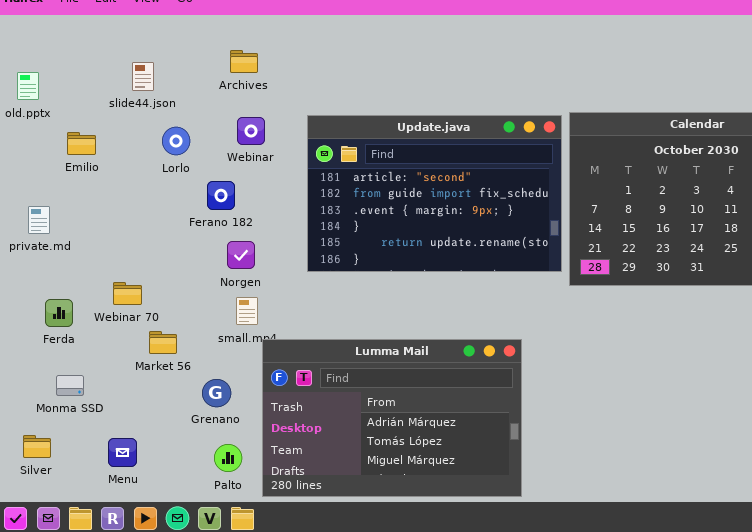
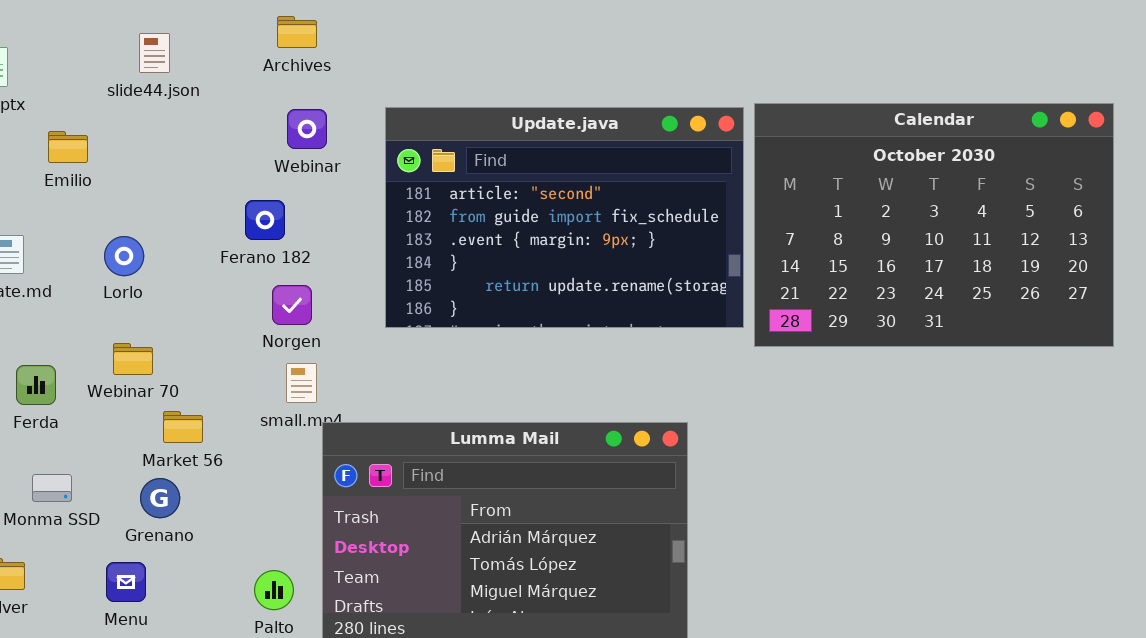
Lorlo: [162,127,190,155] -> [104,236,144,276], moved
Grenano: [202,379,231,407] -> [140,478,180,518], moved

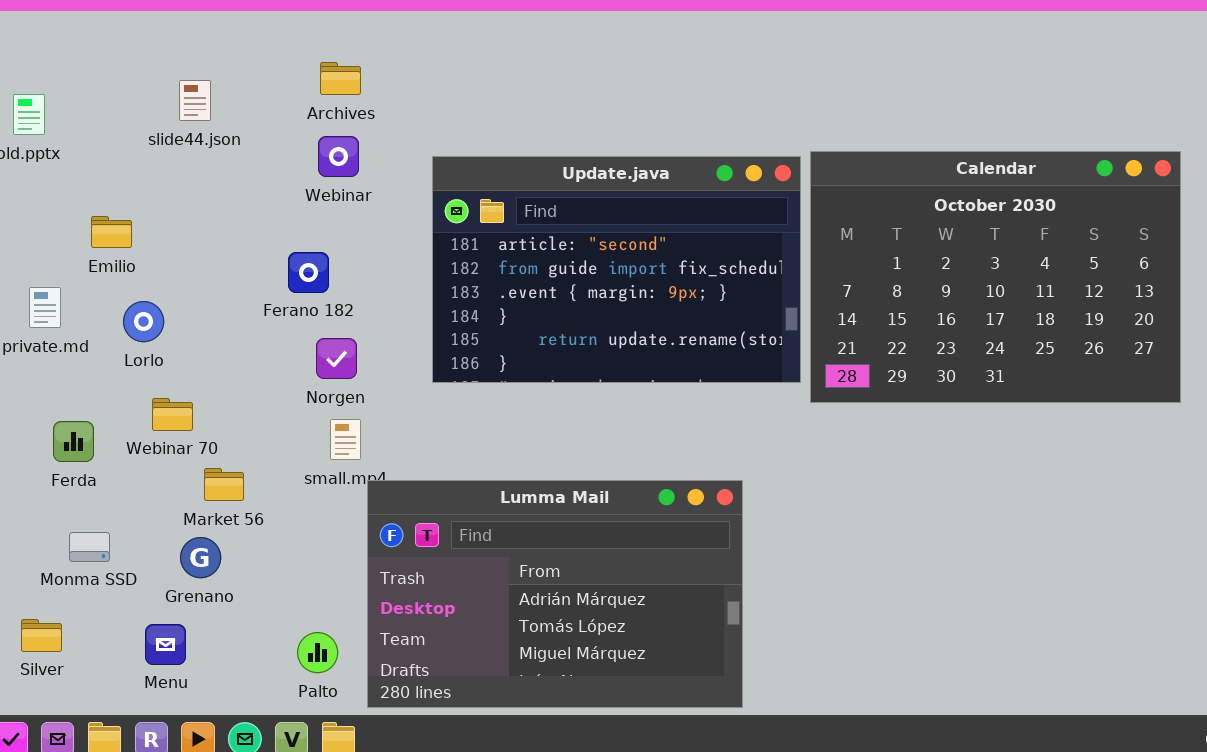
Webinar: [287,109,327,149] -> [318,136,359,177], moved
Emilio: [48,131,88,163] -> [91,216,132,248], moved
Lorlo: [104,236,144,276] -> [123,301,164,342], moved

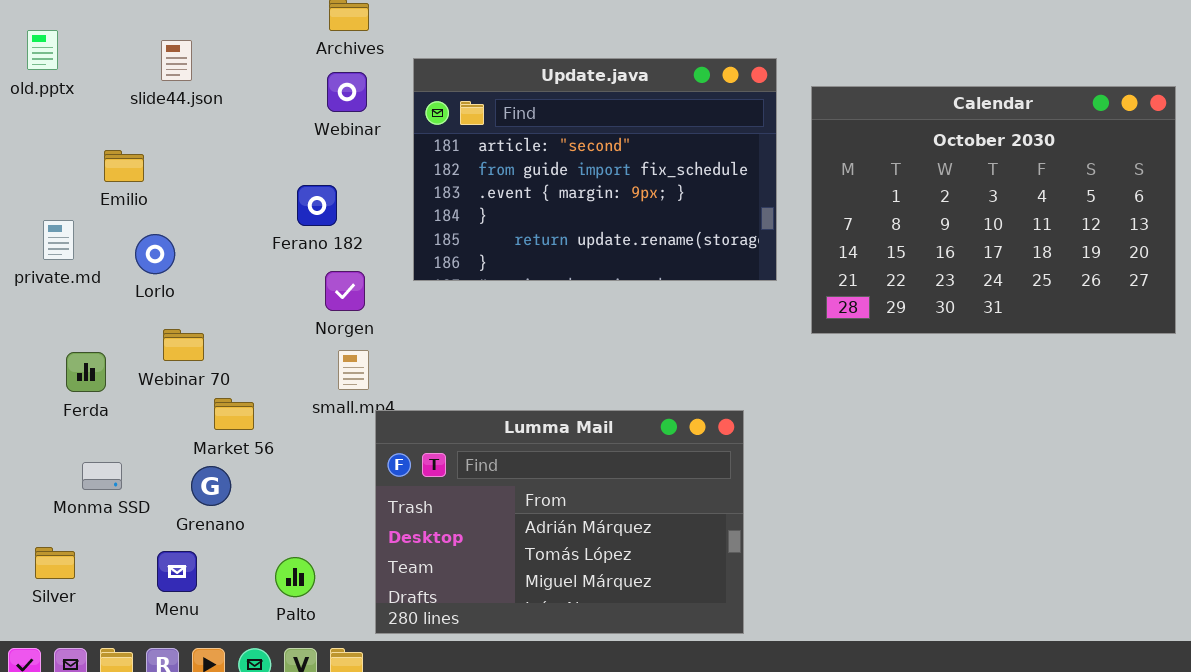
slide44.json: [179,80,211,121] -> [161,40,192,81], moved
Update.java: [432,156,801,383] -> [413,58,777,281], moved
Palto: [297,632,338,673] -> [275,557,315,597], moved

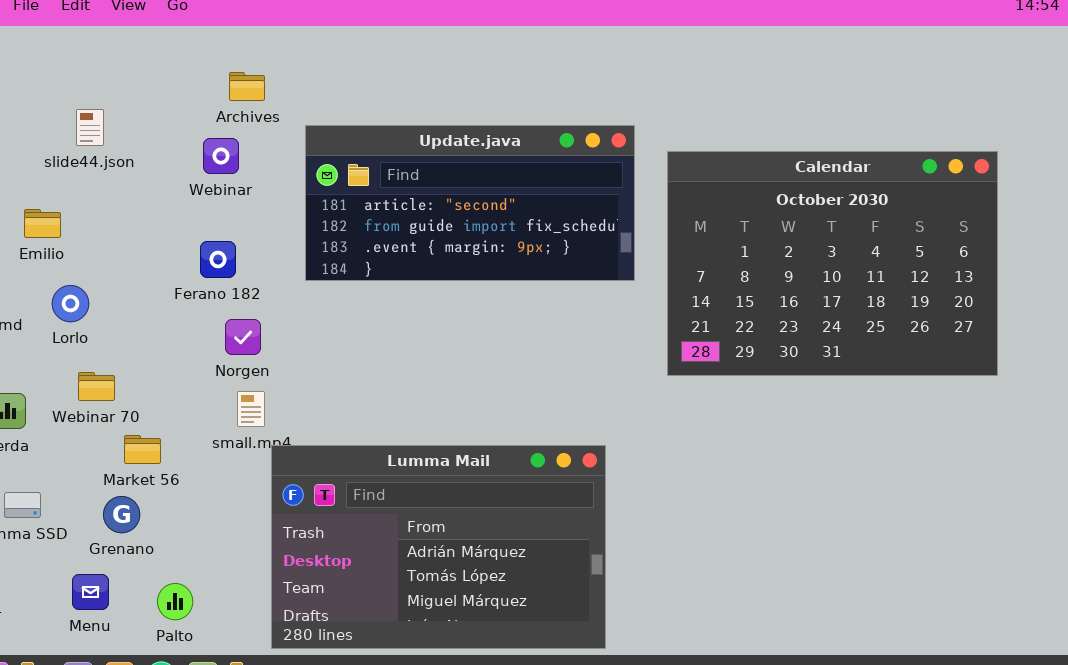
Update.java: [413,58,777,281] -> [305,125,635,281], resized
Webinar: [327,72,367,112] -> [203,138,239,174], moved
Palto: [275,557,315,597] -> [157,583,193,620], moved

